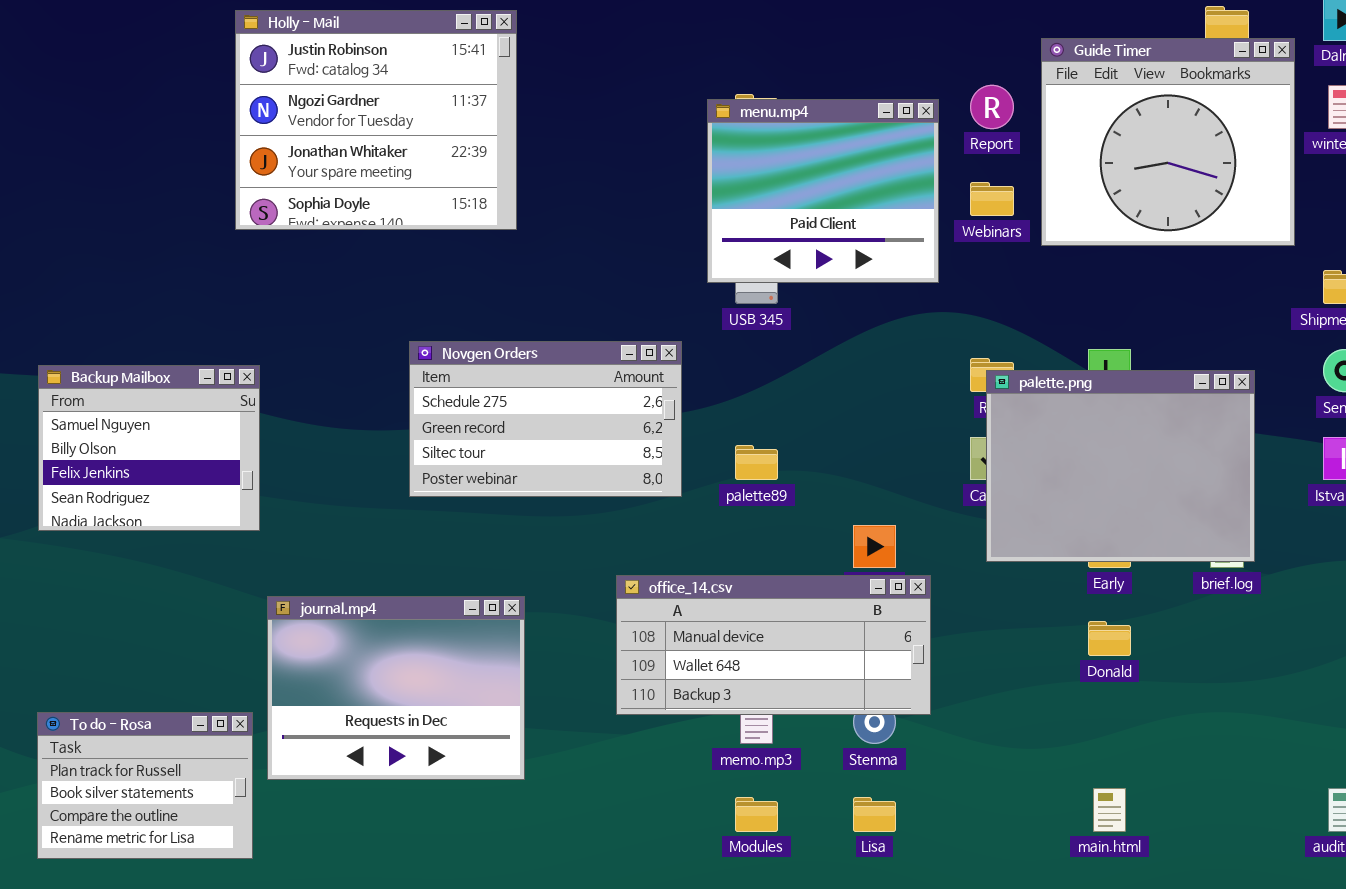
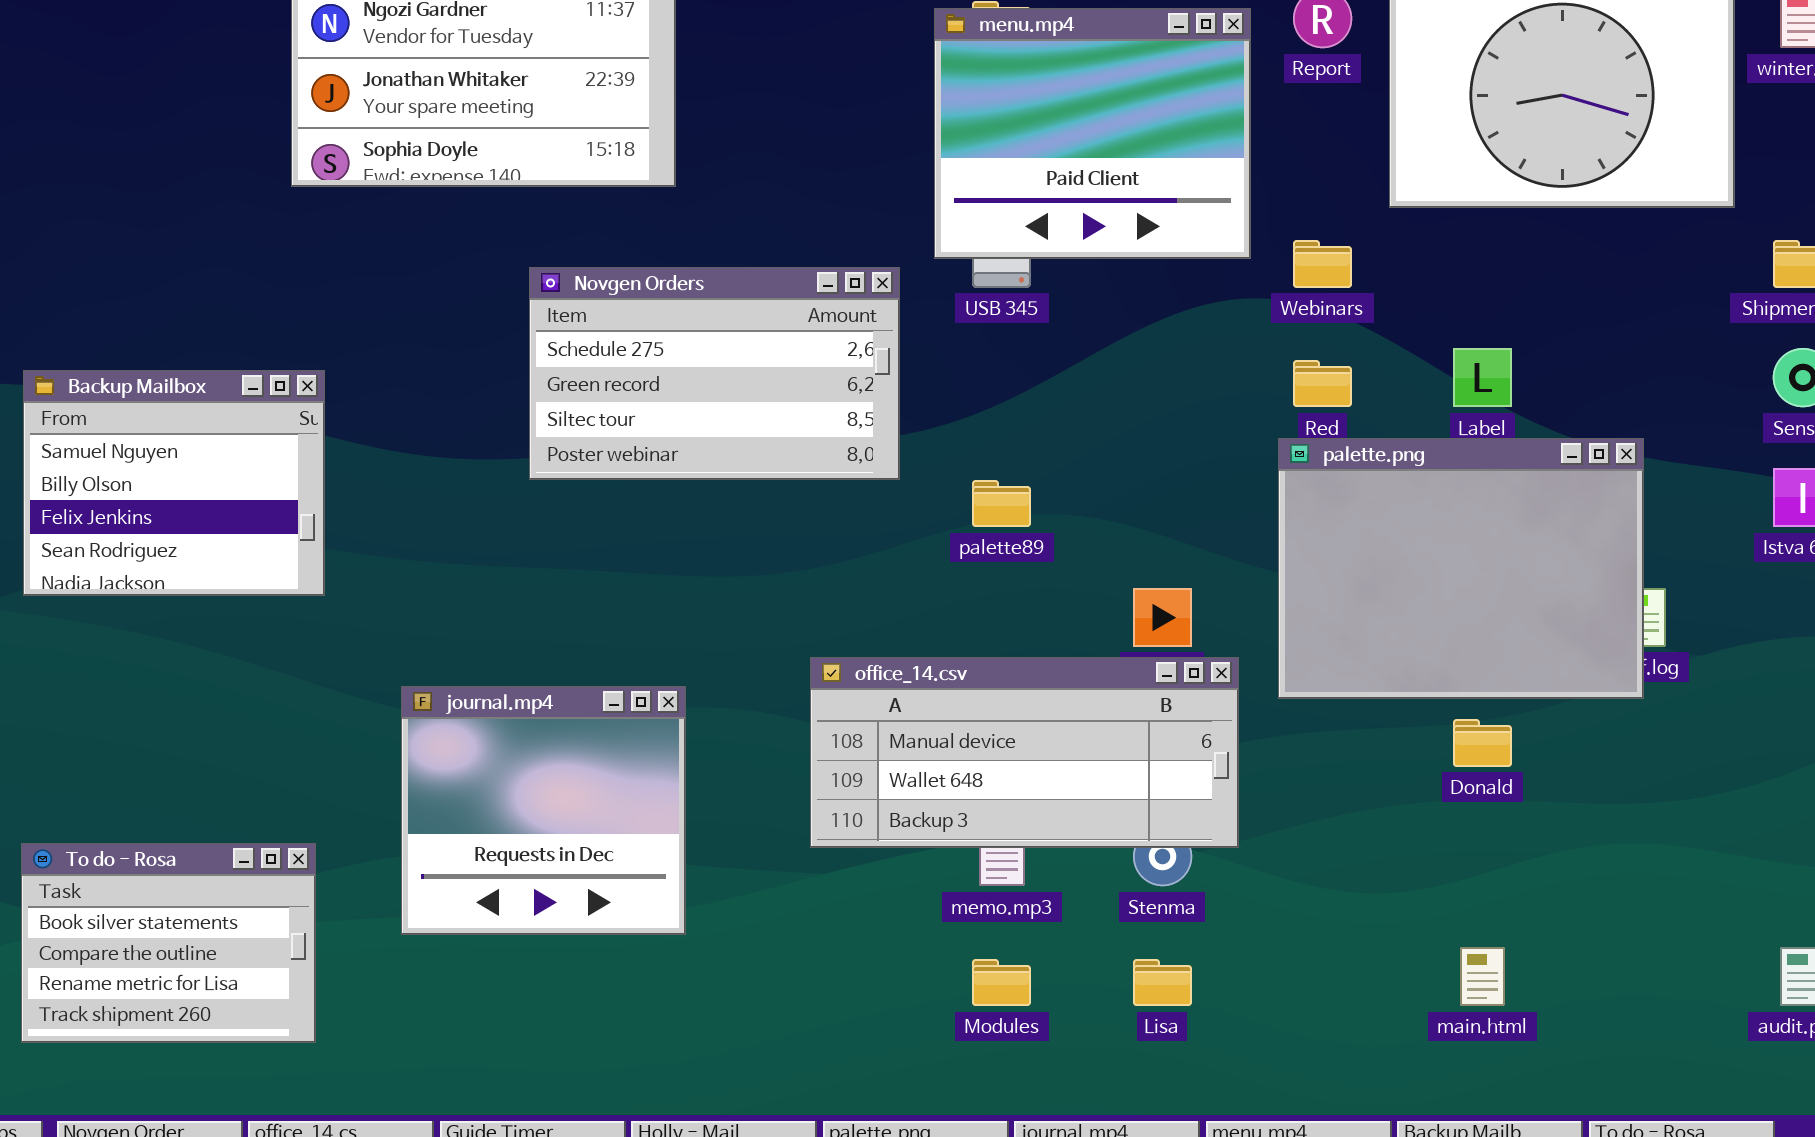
Webinars: [970,182,1014,216] -> [1293,240,1352,288], moved
Novgen Orders: [409,341,682,497] -> [529,267,900,480], moved
palette.png: [986,370,1255,562] -> [1278,438,1644,699], moved
journal.mp4: [267,596,525,780] -> [401,686,686,935], resized
To do - Rosa: [37,712,253,859] -> [21,843,316,1043], scrolled down 1 row

